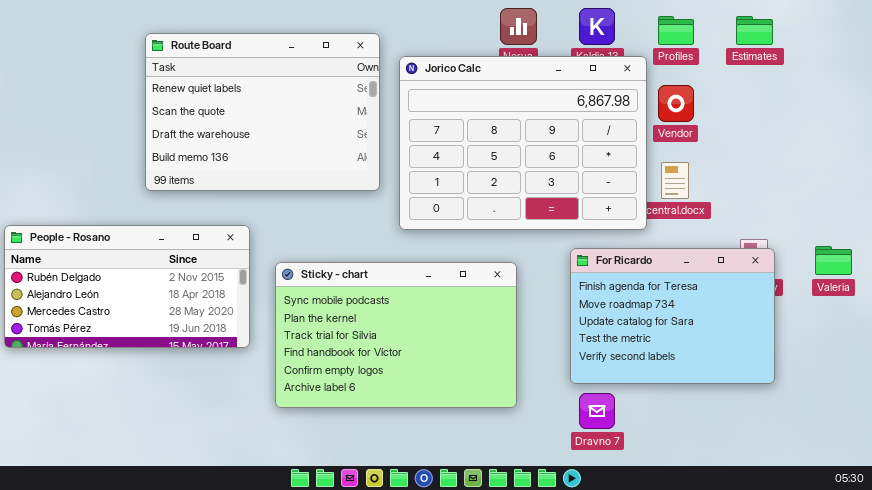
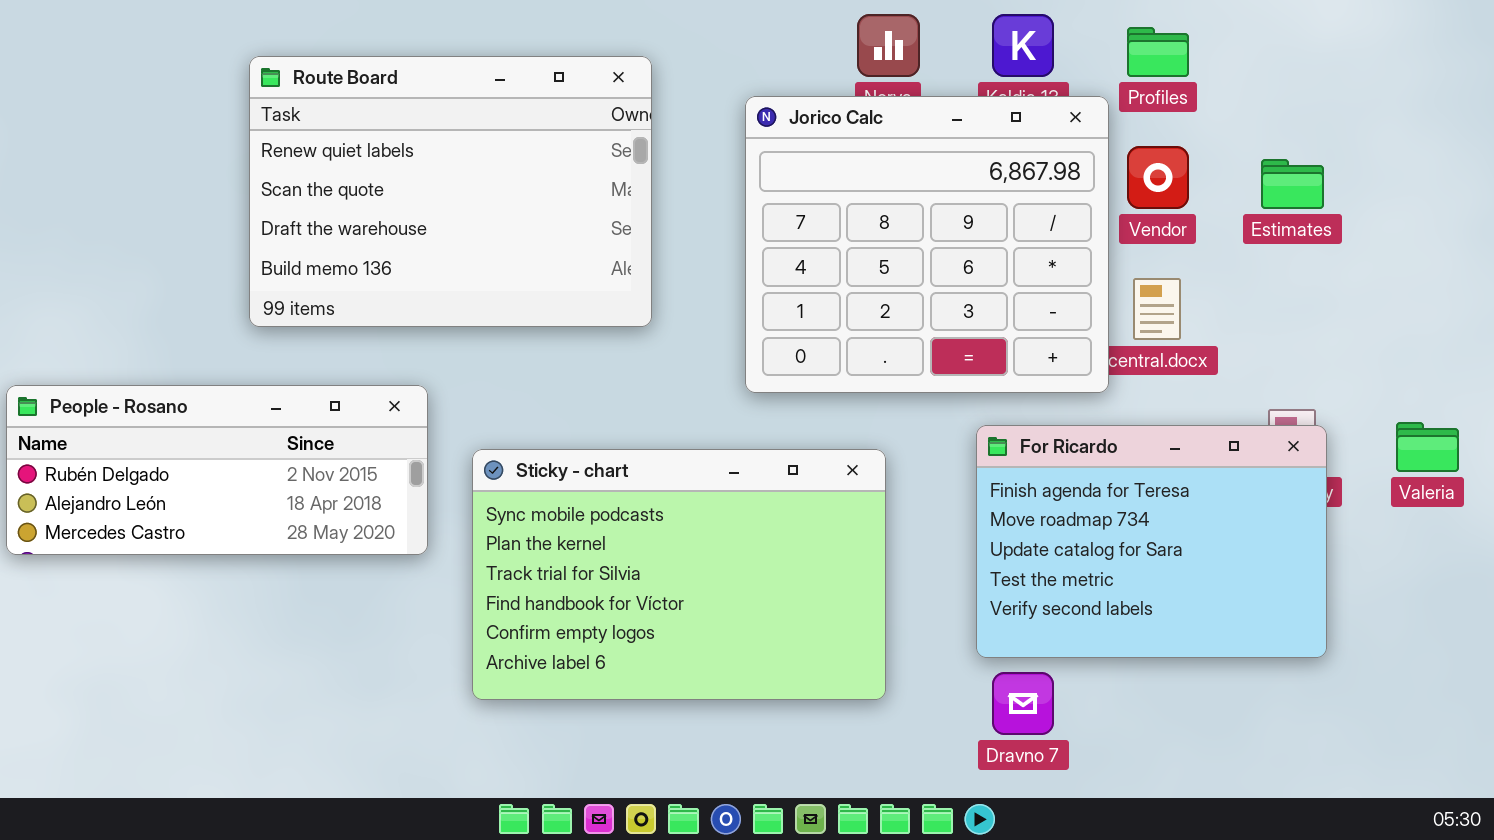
Estimates: [736,16,773,45] -> [1261,159,1324,209], moved
Jorico Calc: [399,56,647,230] -> [745,96,1109,393], resized
People - Rosano: [4,225,250,348] -> [6,385,428,555], resized

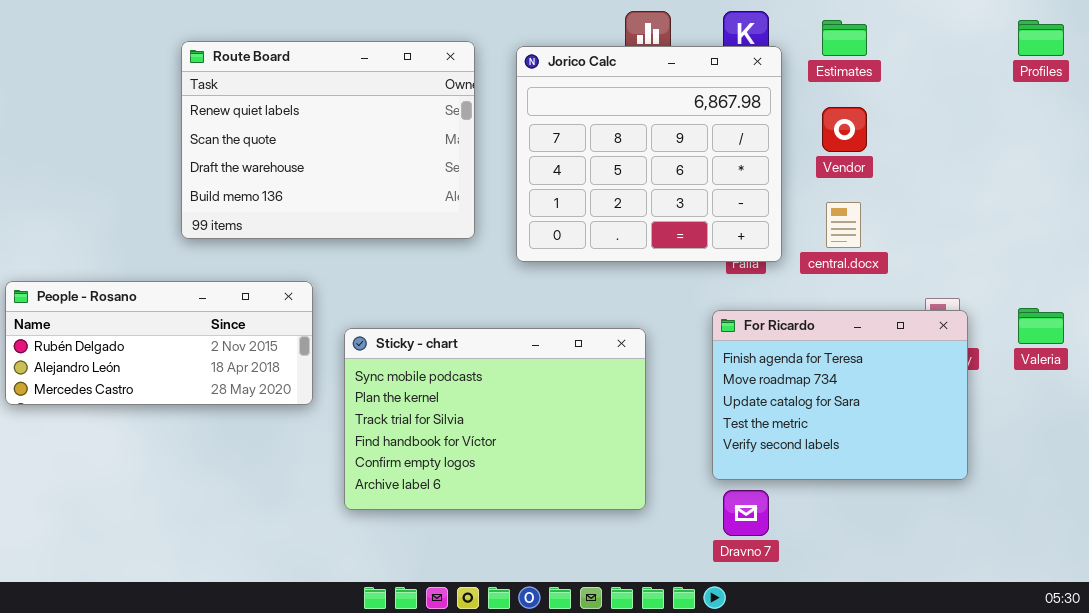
Profiles: [1127,27,1189,77] -> [1018,20,1064,56], moved
Jorico Calc: [745,96,1109,393] -> [516,46,782,262], moved
Estimates: [1261,159,1324,209] -> [822,20,867,56], moved

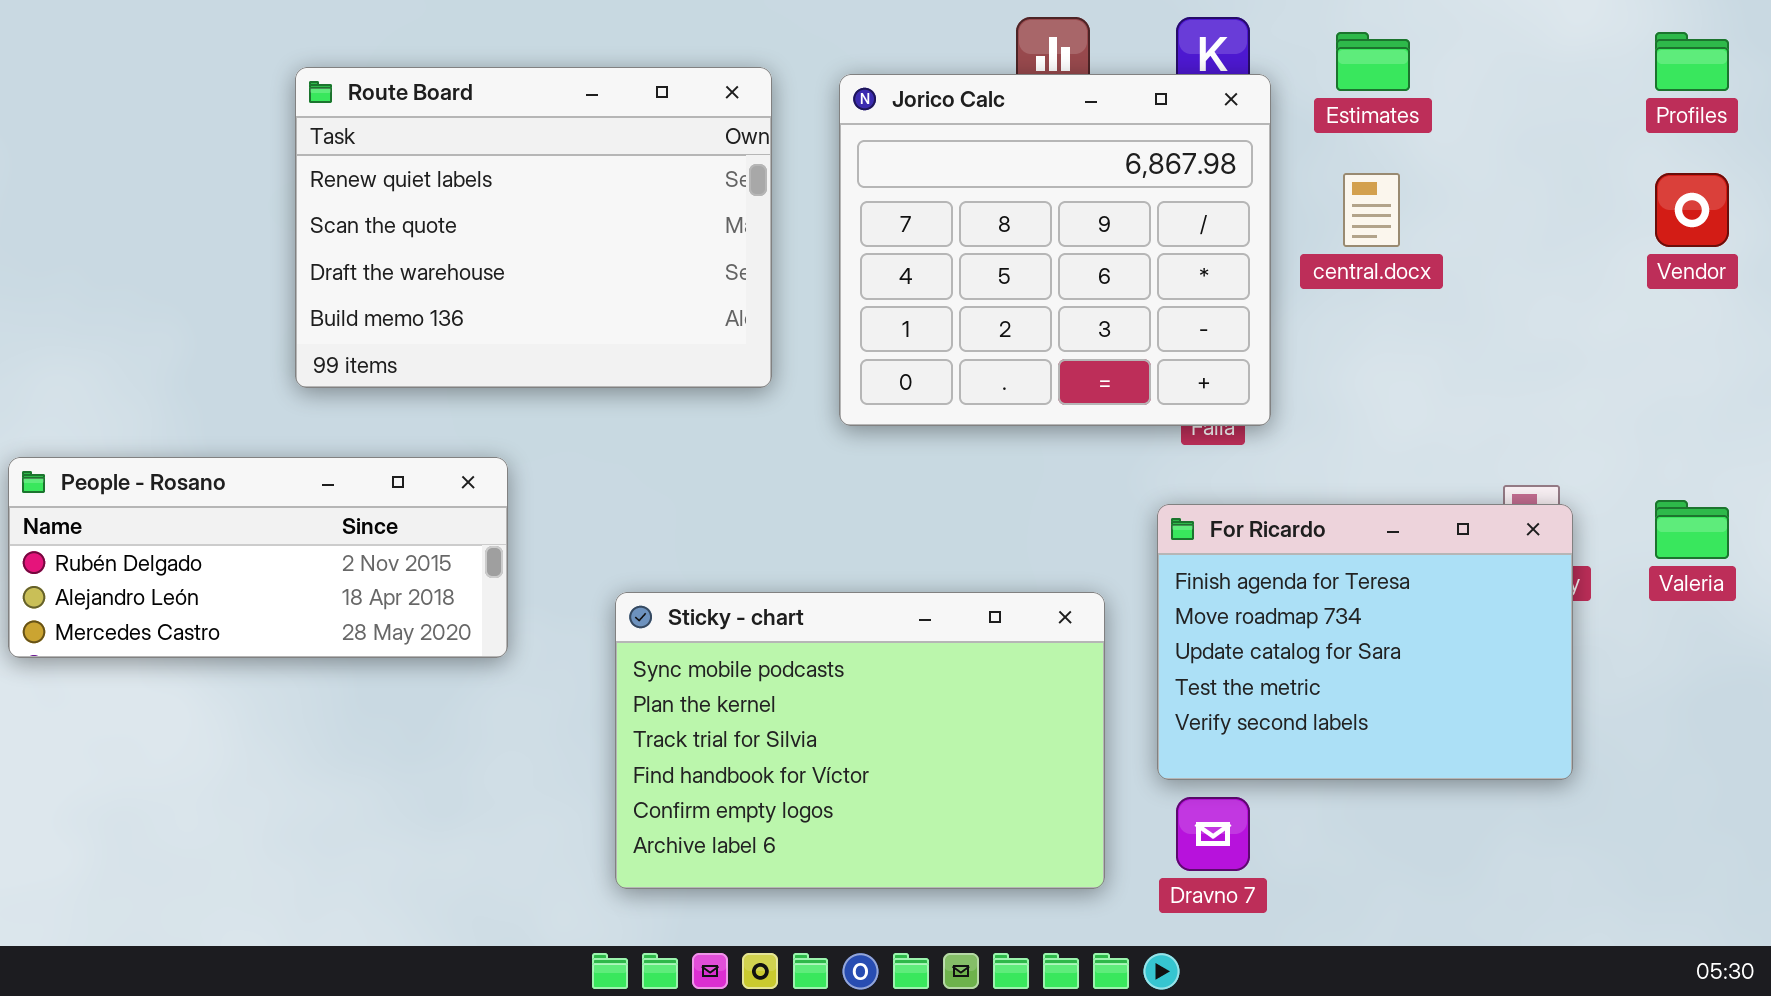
Vendor: [822,107,867,152] -> [1655,173,1729,247], moved
central.docx: [826,202,861,248] -> [1343,173,1400,247], moved
Sticky - chart: [344,328,646,510] -> [615,592,1105,889], moved

